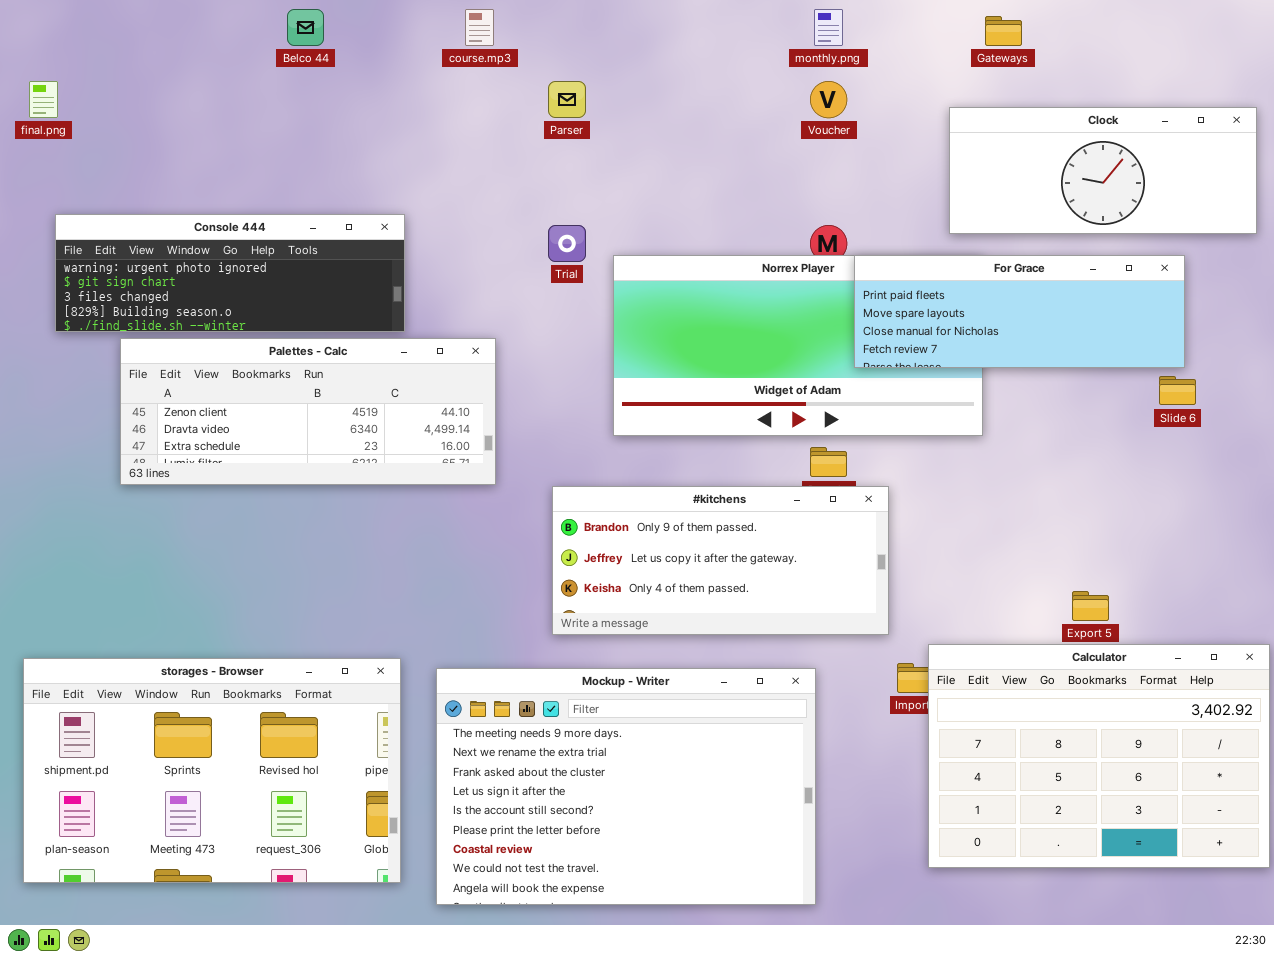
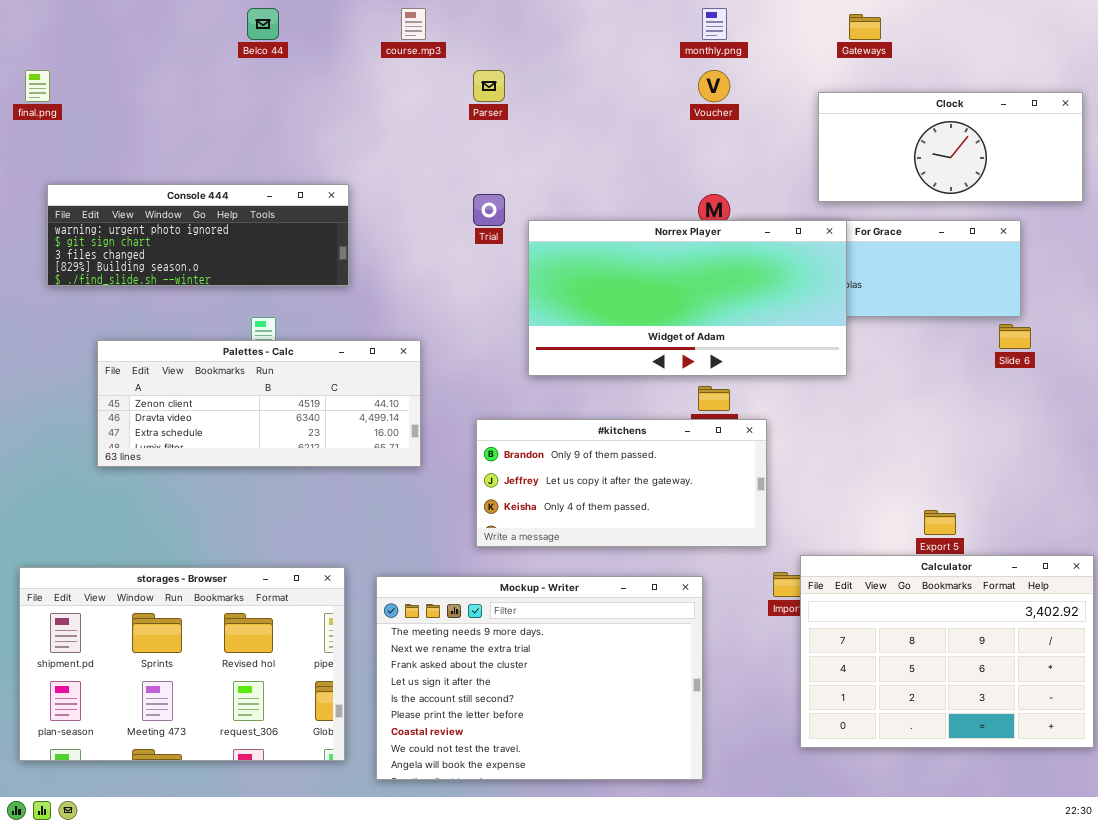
Norrex Player: [613,255,983,436] -> [528,220,847,376], raised
Palettes - Calc: [120,338,496,485] -> [97,340,421,467], moved

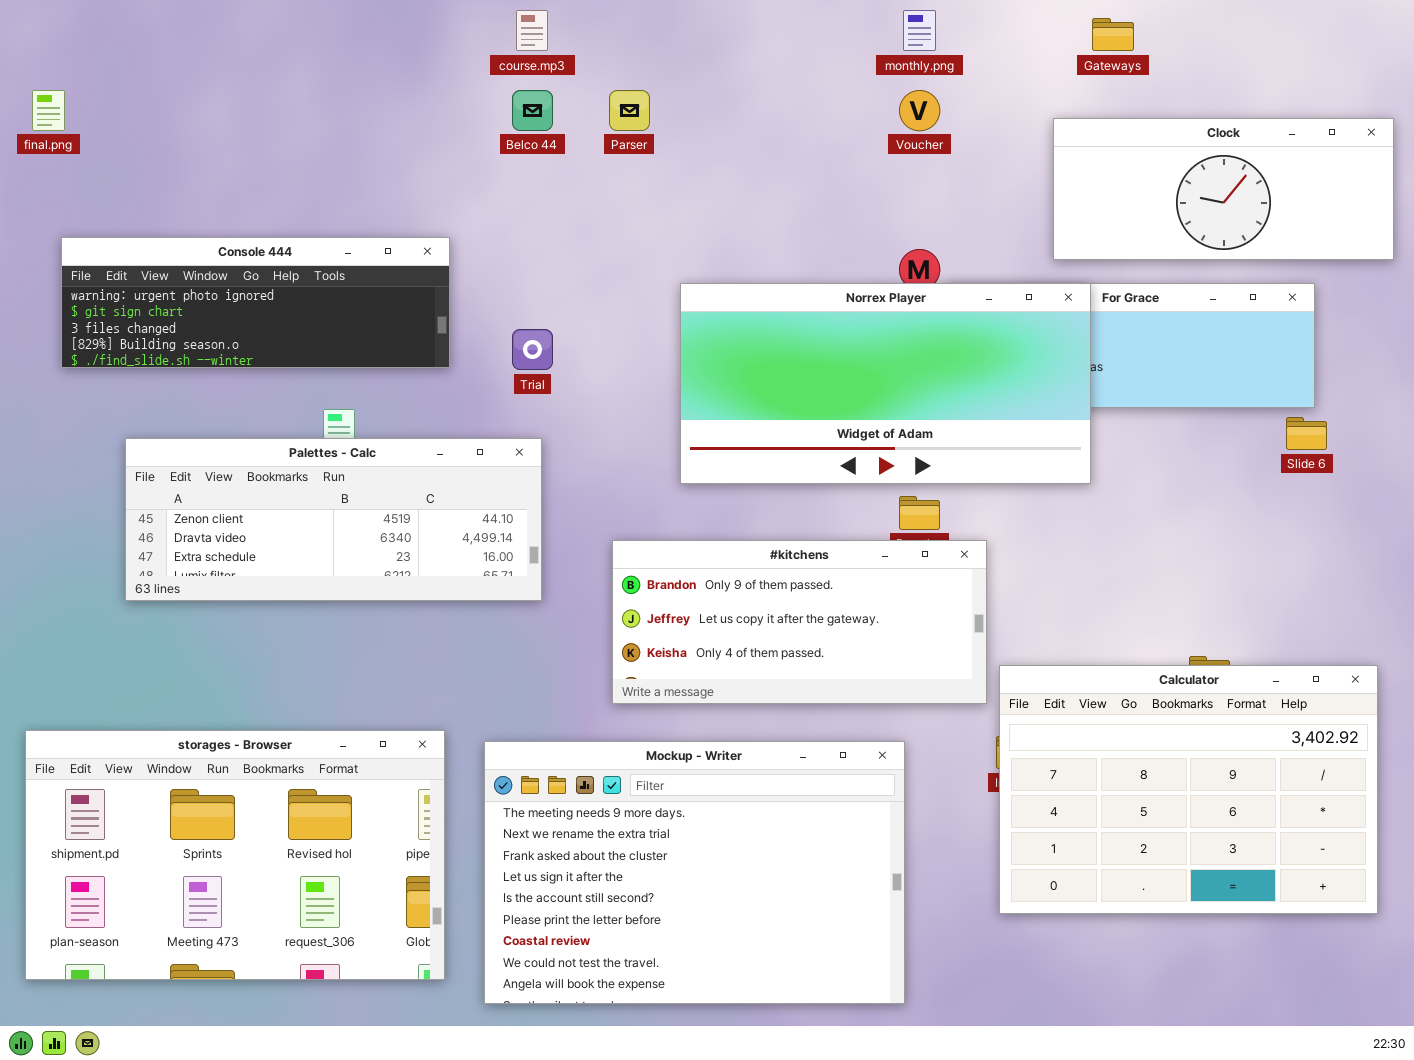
Belco 44: [247,8,279,40] -> [512,90,553,131], moved
Trial: [473,194,505,226] -> [512,329,553,370], moved
Calculator: [800,555,1094,748] -> [999,665,1378,914], moved

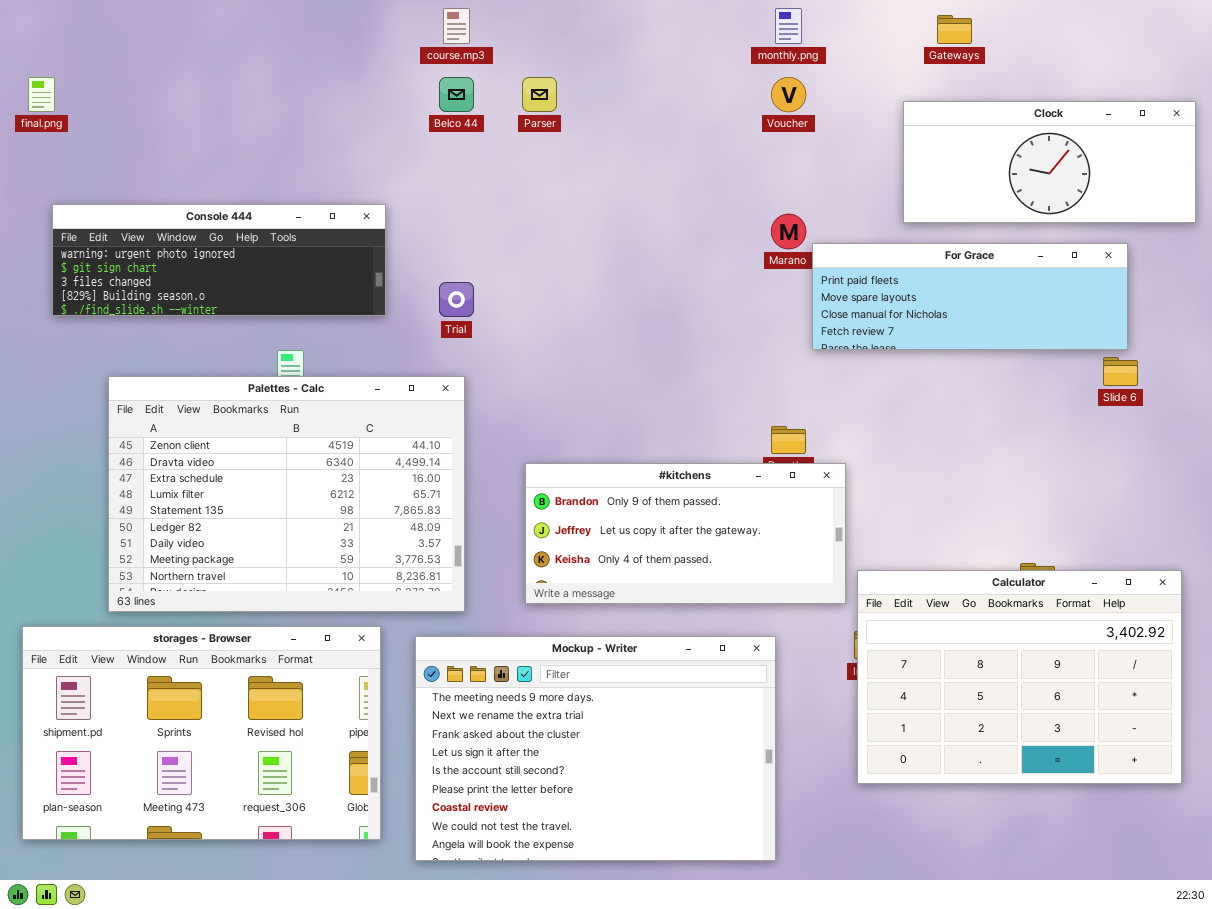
Norrex Player: [680,283,1091,484] -> none, closed
Palettes - Calc: [125,438,542,601] -> [108,376,465,612], resized

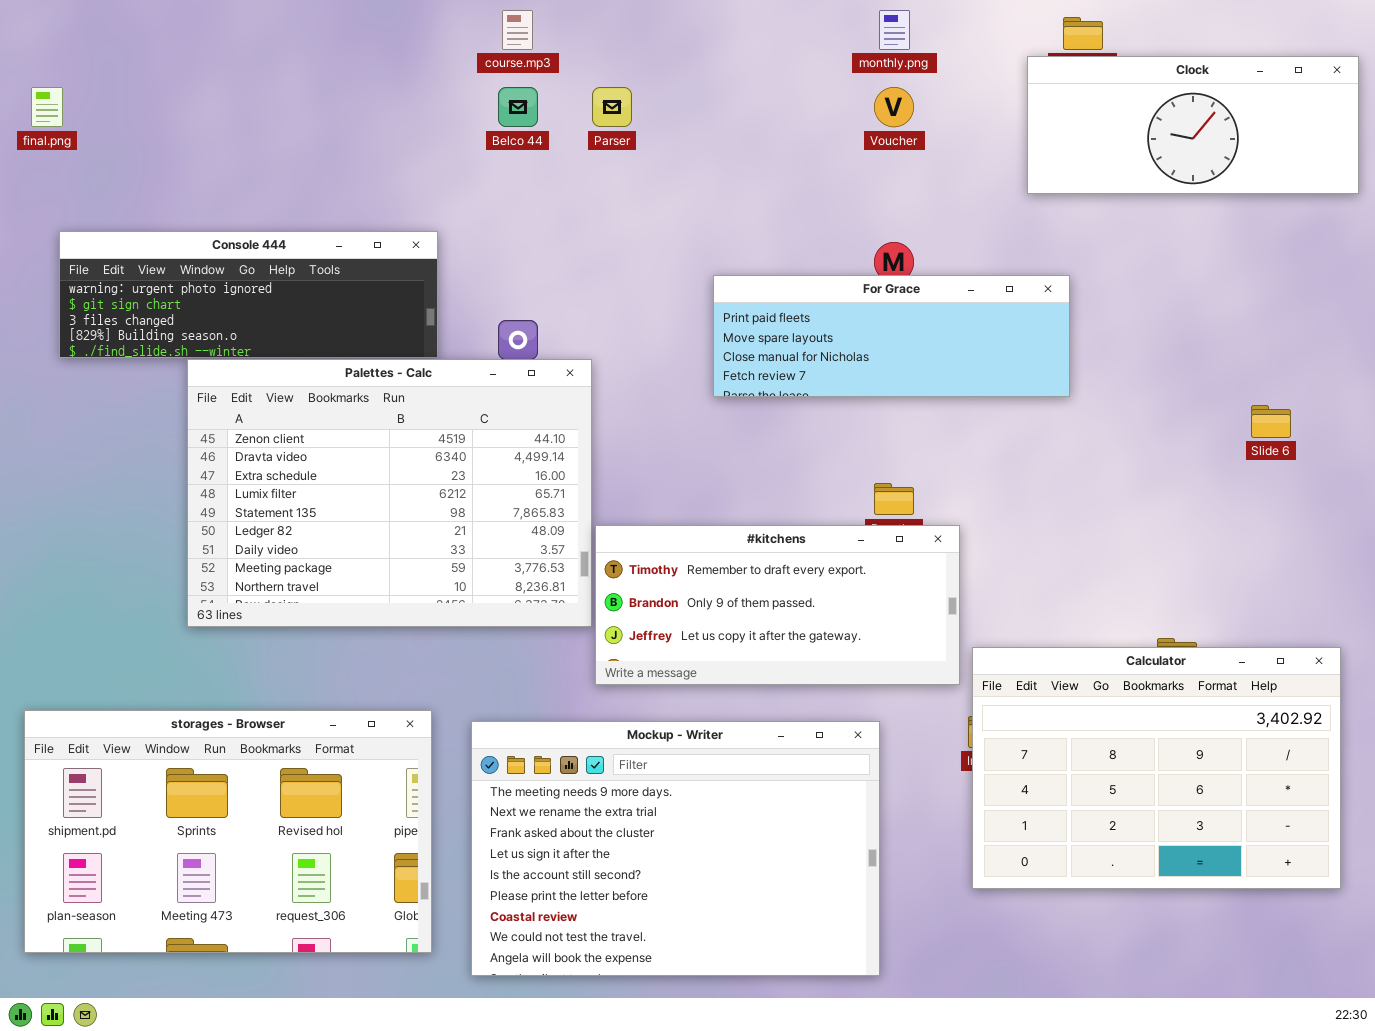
Clock: [903,101,1196,223] -> [1027,56,1359,194], moved
For Grace: [812,243,1128,350] -> [713,275,1070,397], moved
Palettes - Calc: [108,376,465,612] -> [187,359,592,627], moved
#kitchens: [525,463,846,604] -> [595,525,960,685], scrolled up 1 row

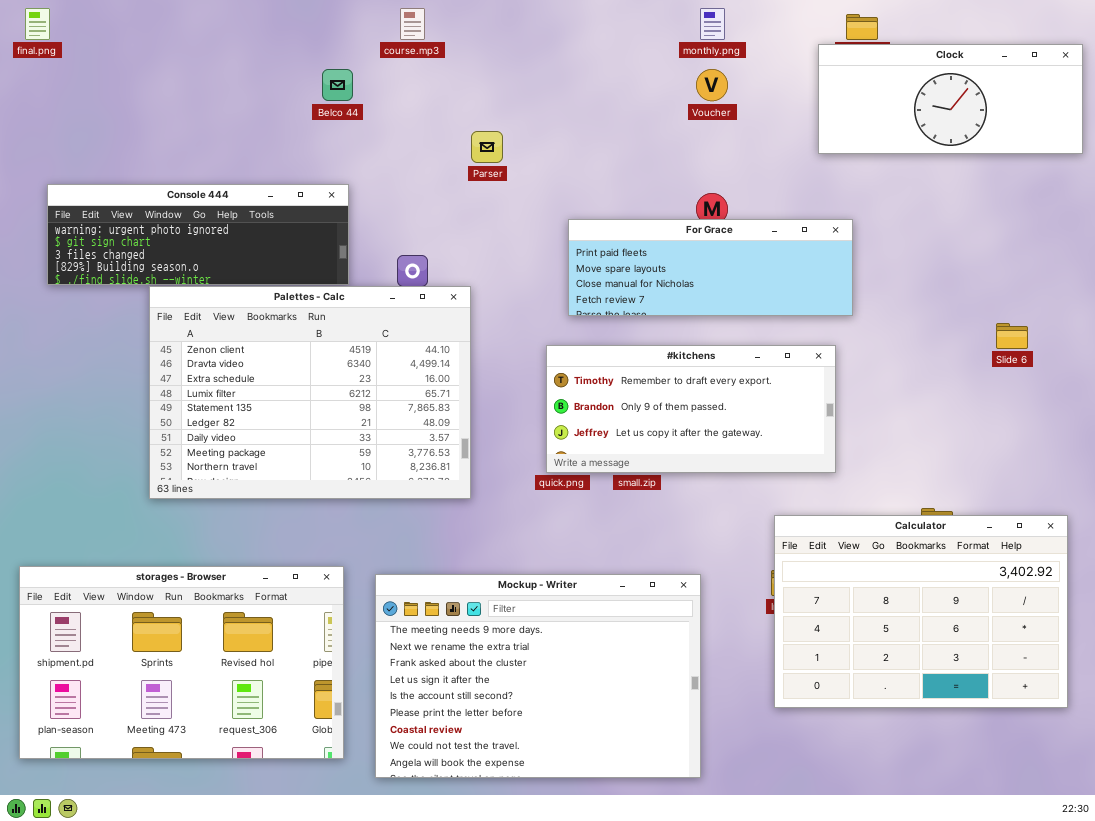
final.png: [31,87,63,127] -> [25,8,50,40], moved
Belco 44: [498,87,538,127] -> [322,69,353,101], moved
Parser: [592,87,632,127] -> [471,131,503,163], moved
#kitchens: [595,525,960,685] -> [546,345,836,473], moved

